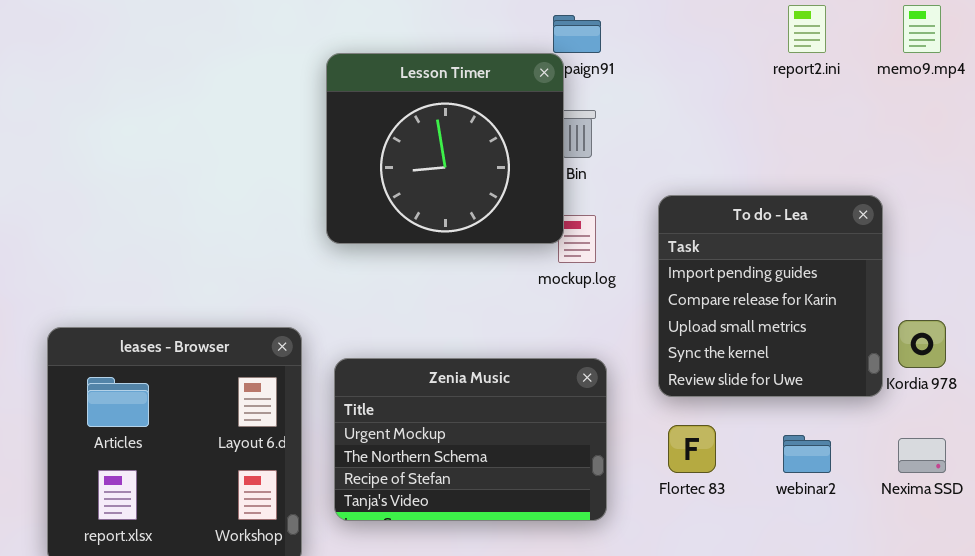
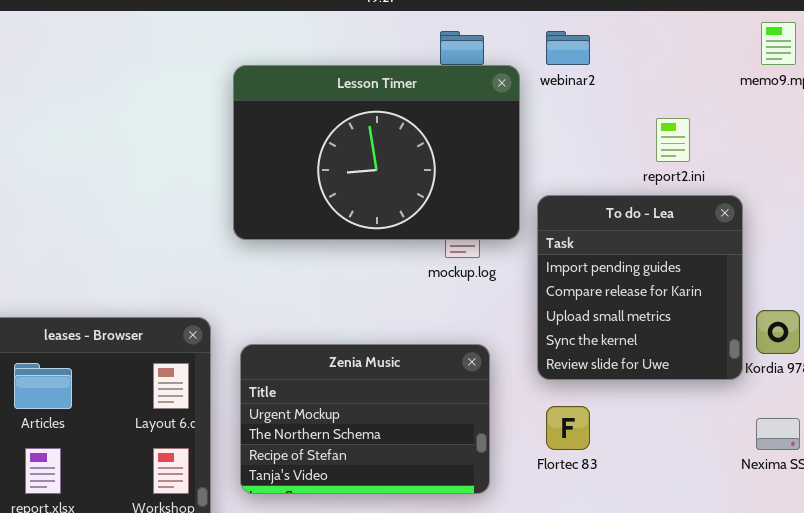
report2.ini: [788,5,826,53] -> [656,118,690,162], moved
Lesson Timer: [326,53,564,244] -> [233,65,520,240], resized
webinar2: [783,435,831,473] -> [546,31,590,65], moved

